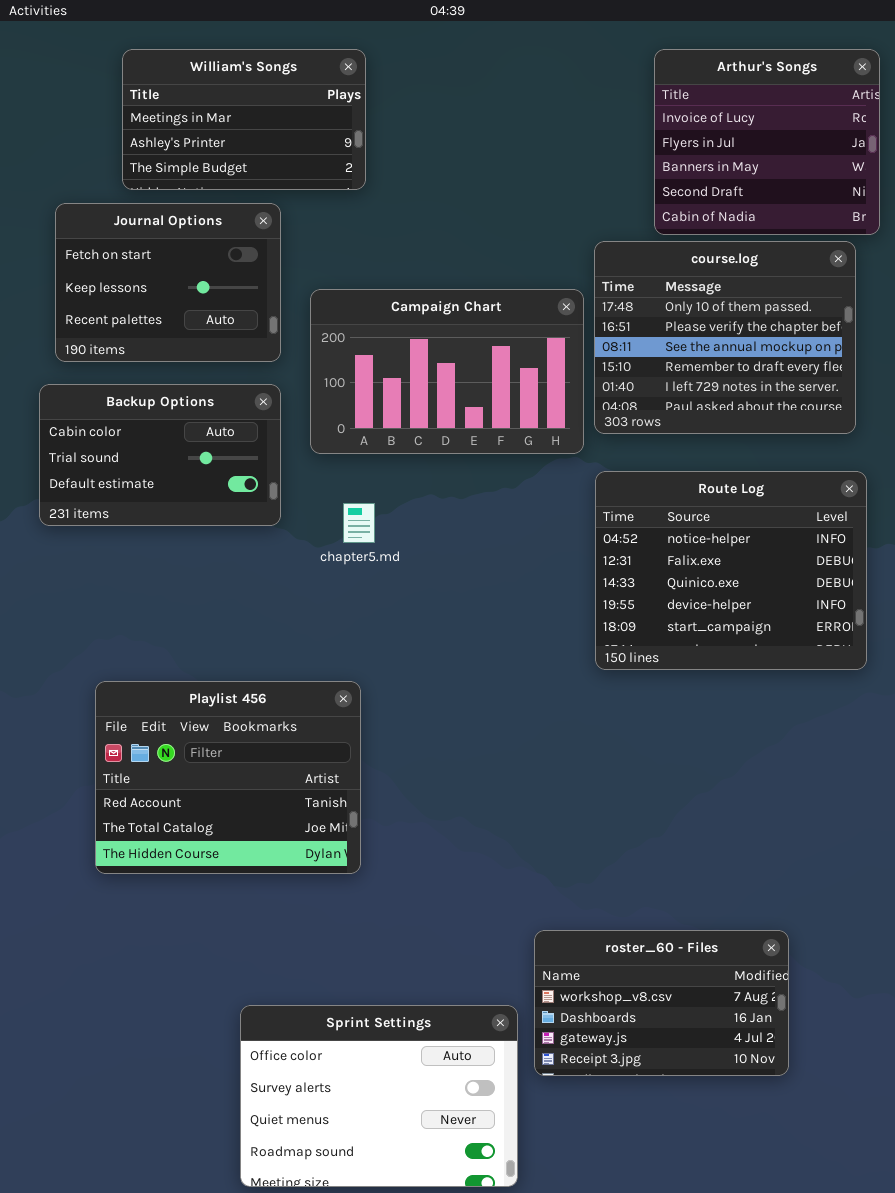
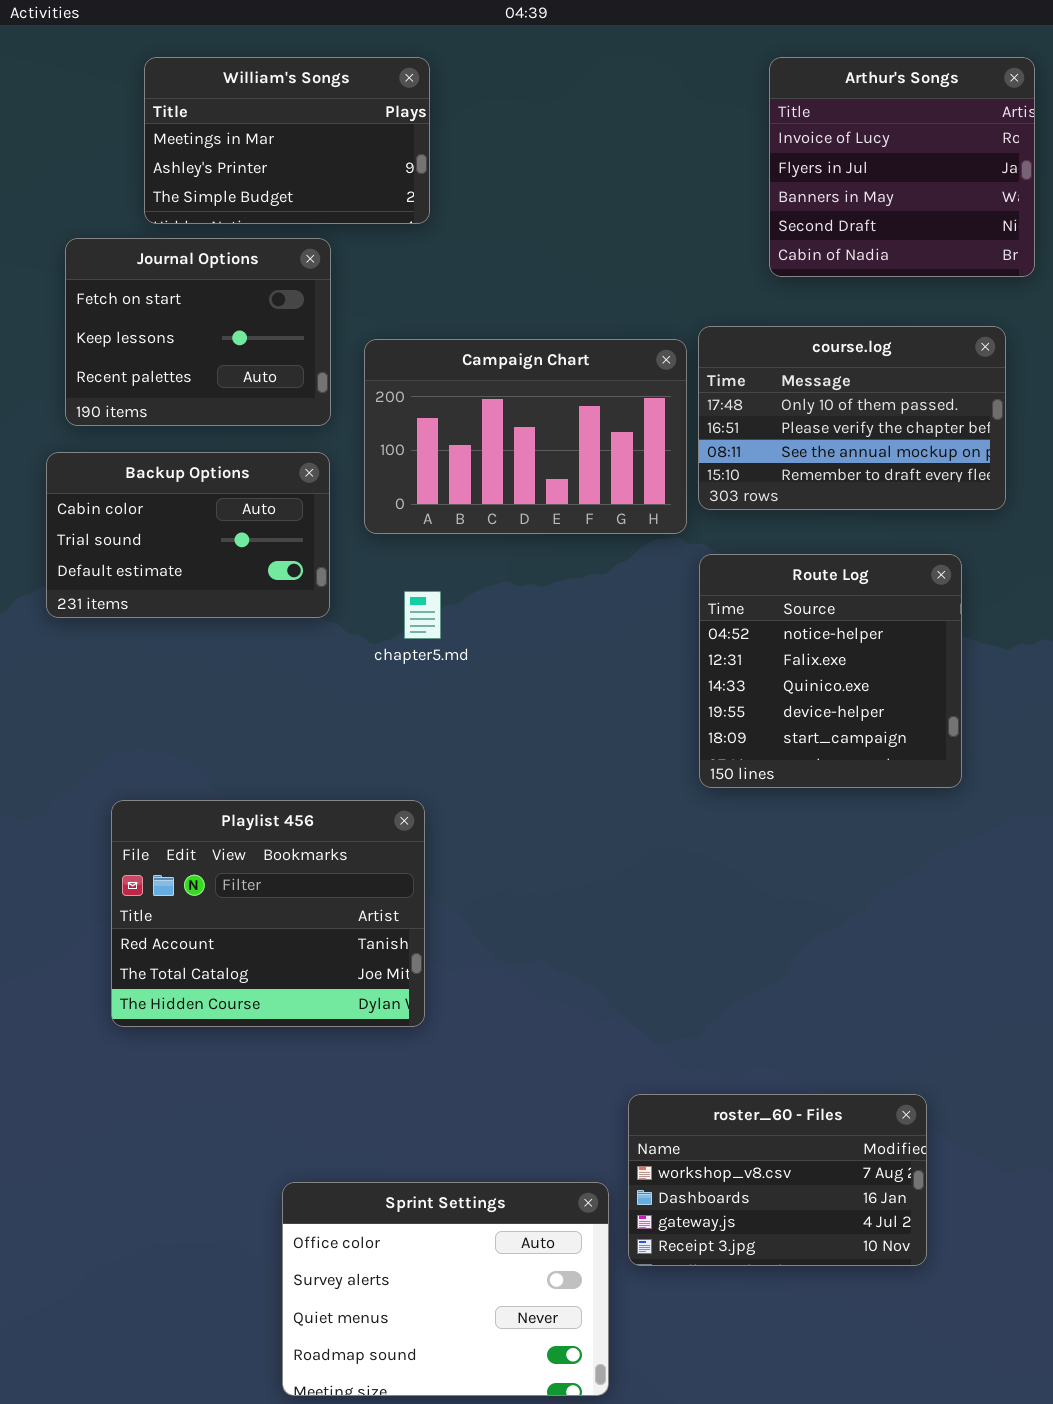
course.log: [594,241,856,434] -> [698,326,1006,510], resized
Route Log: [595,471,867,670] -> [699,554,962,788], resized

